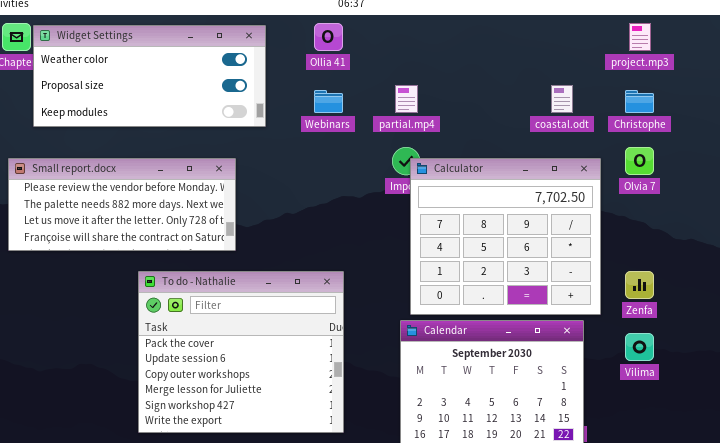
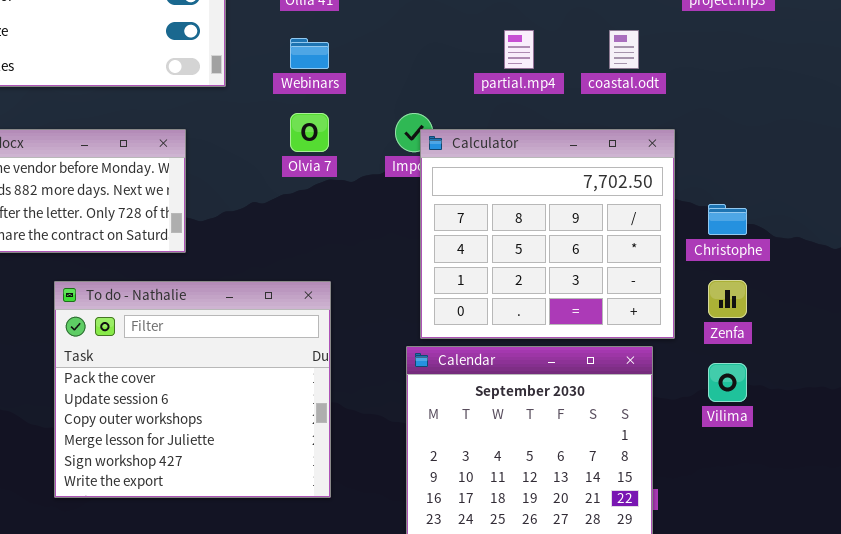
partial.mp4: [395,85,418,113] -> [504,30,534,69], moved
Christophe: [625,90,654,113] -> [708,204,747,235], moved
Olvia 7: [625,147,654,175] -> [290,113,329,152], moved

